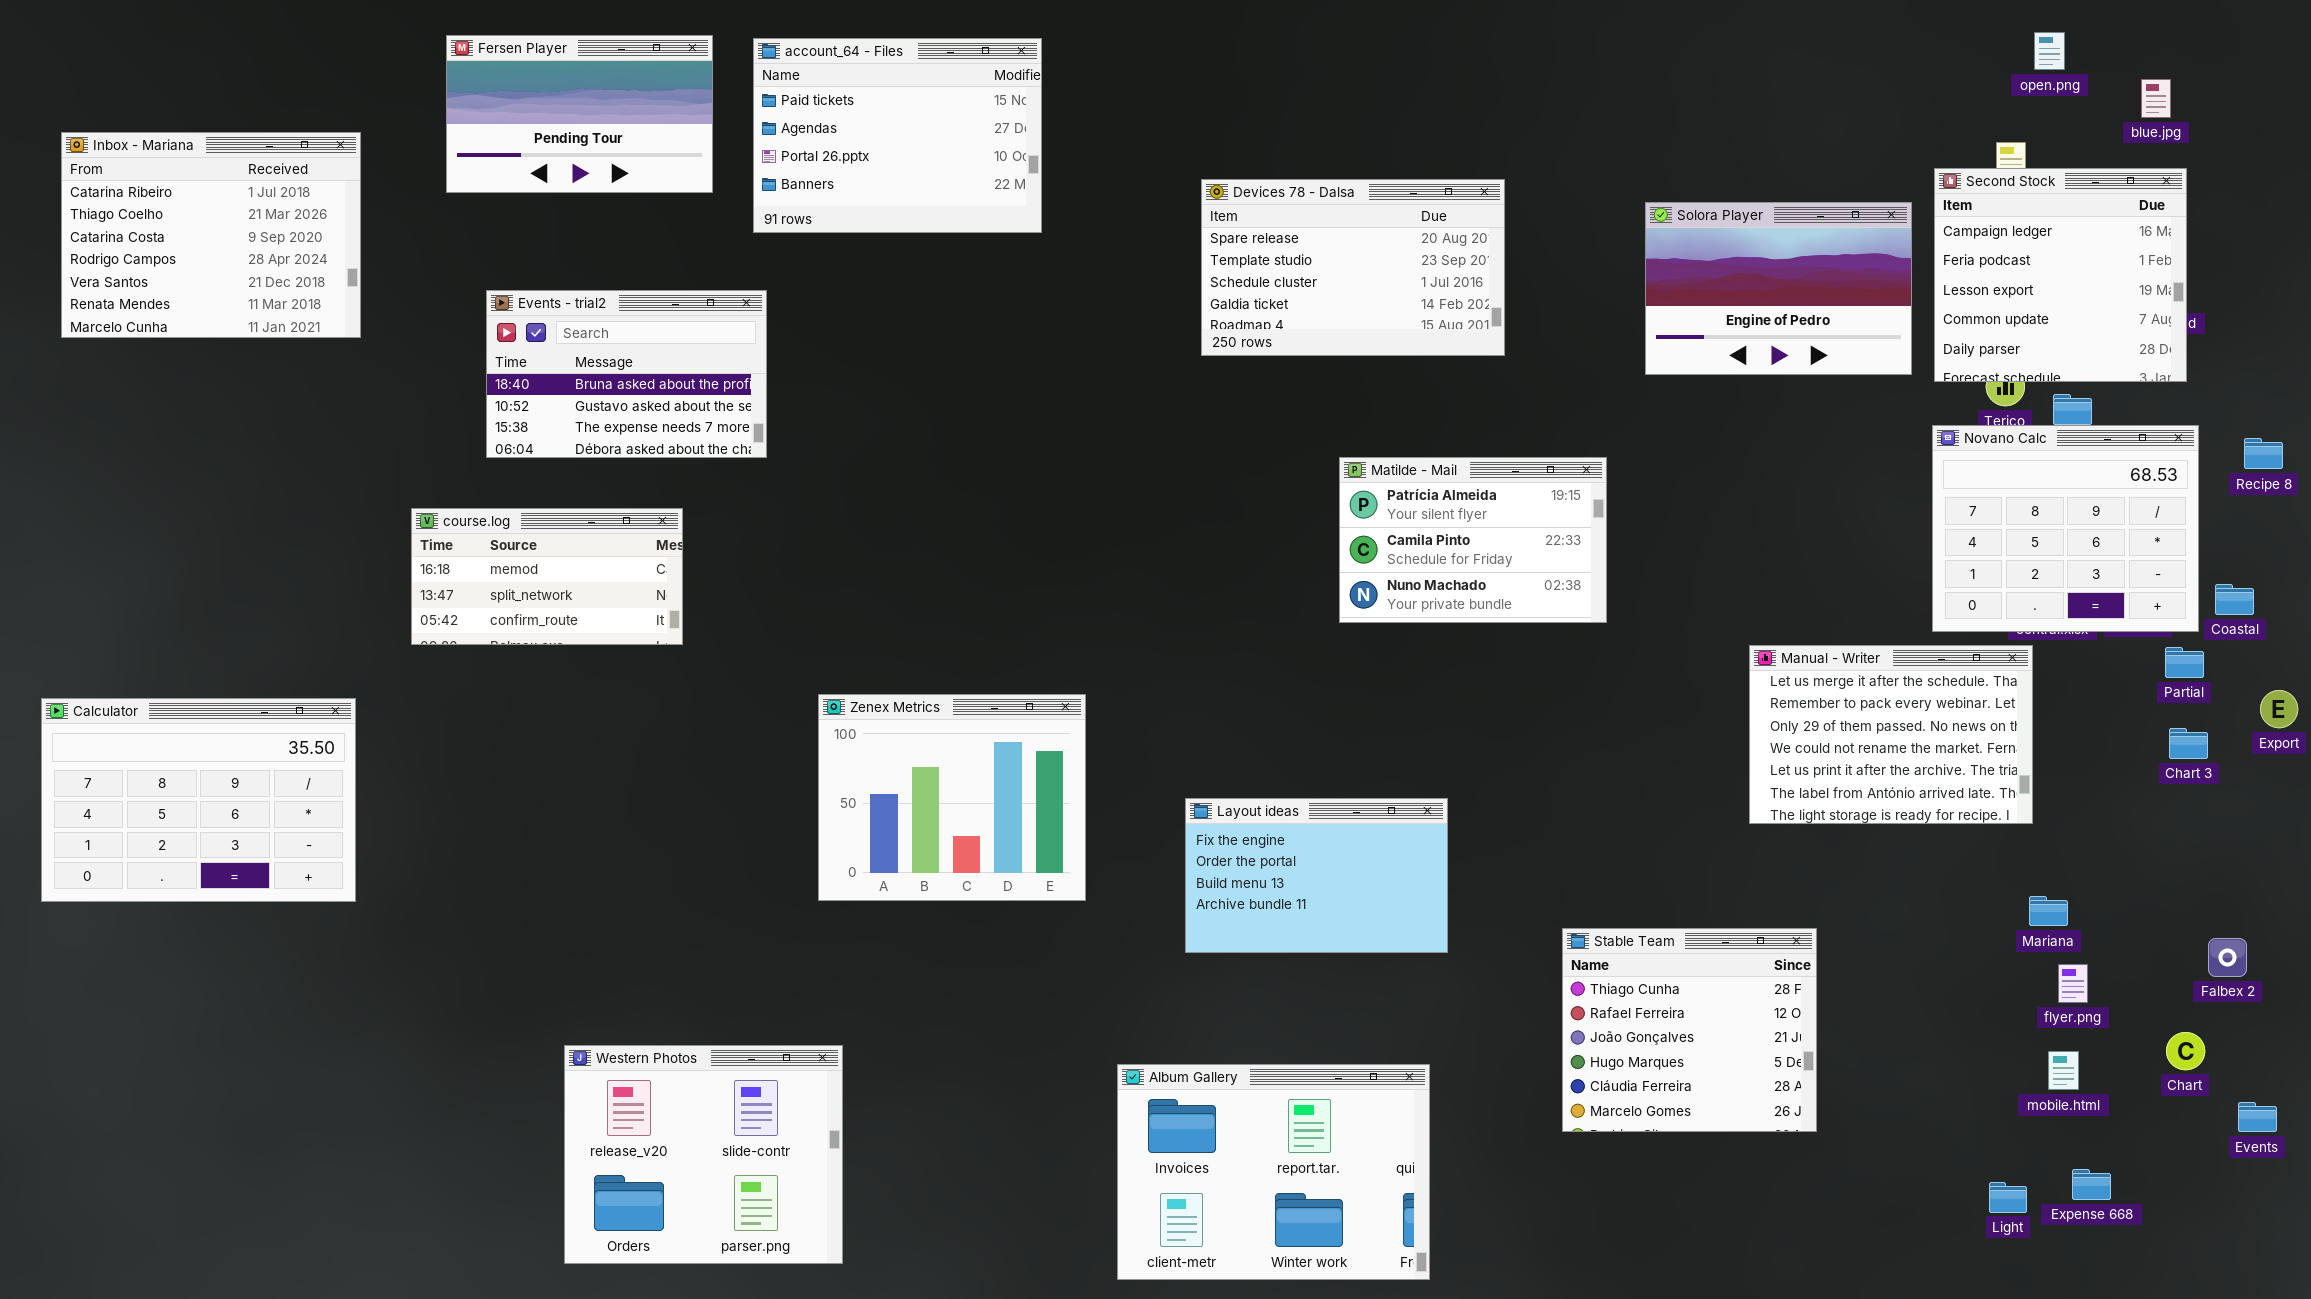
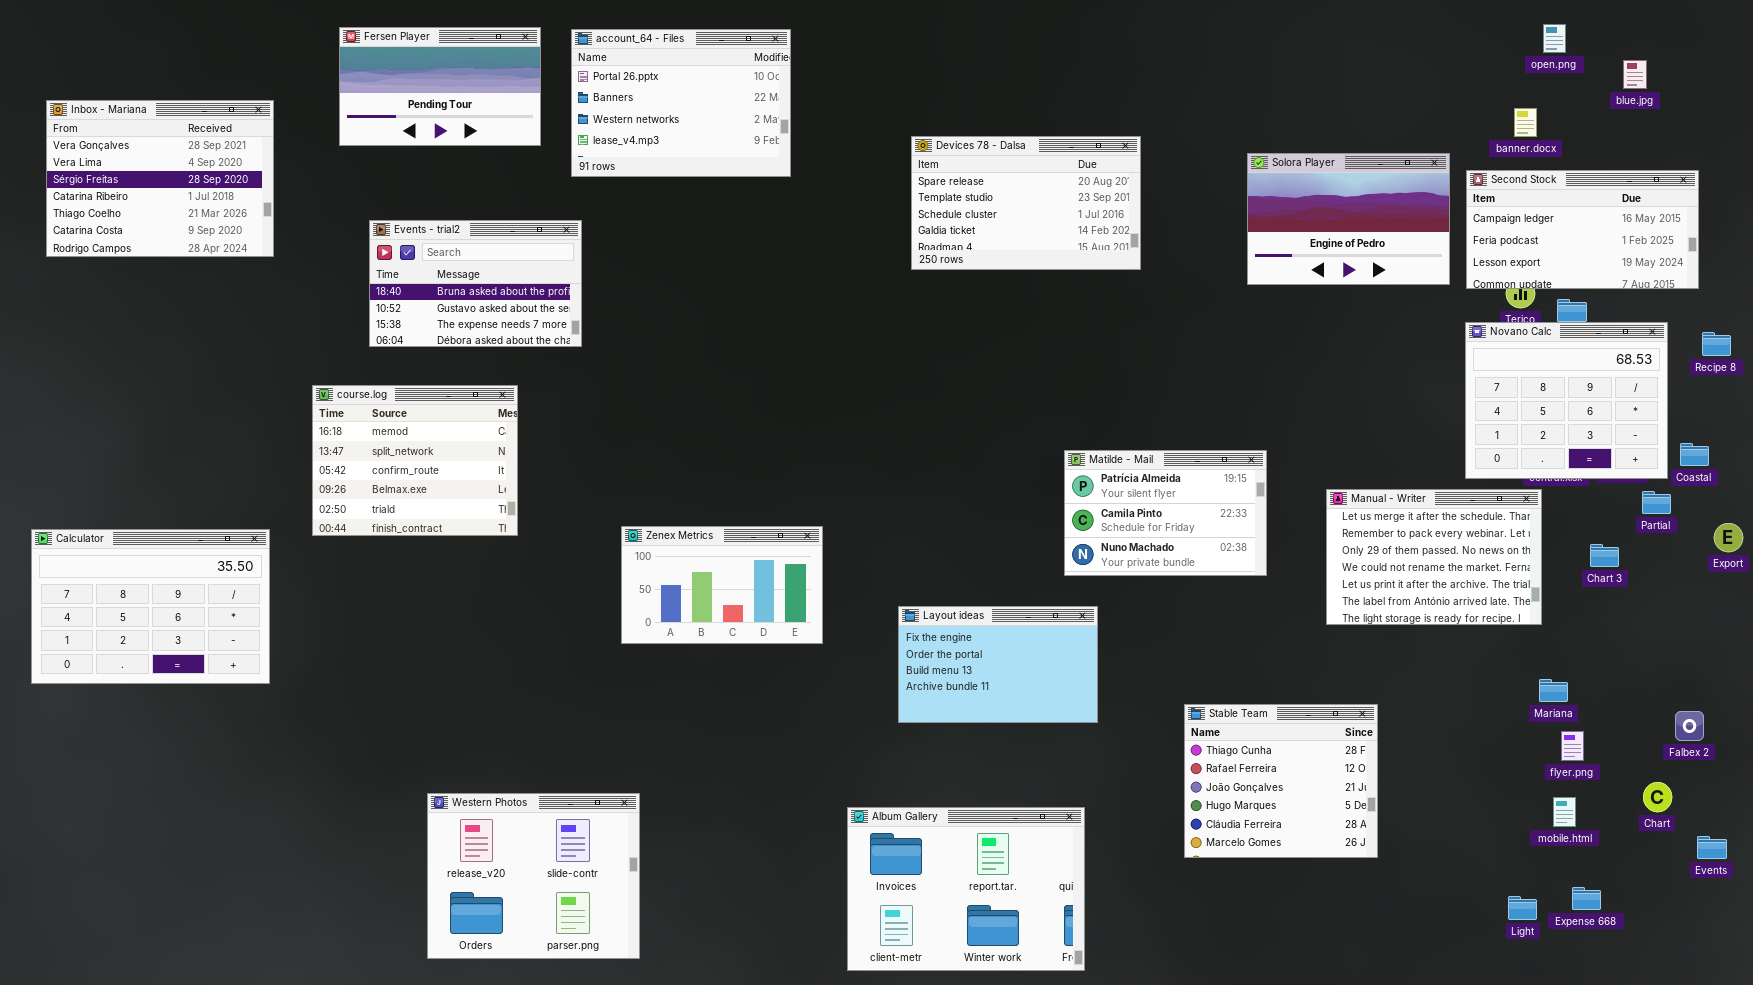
account_64 - Files: [753,38,1042,233] -> [571,29,791,177], scrolled down 2 rows
Inbox - Mariana: [61,132,361,338] -> [46,100,274,257], scrolled up 3 rows
Second Stock: [1934,168,2187,382] -> [1466,170,1699,289], resized
Matilde - Mail: [1339,457,1607,623] -> [1064,450,1267,576], moved
course.log: [411,508,683,645] -> [312,385,518,536], resized
Zenex Metrics: [818,694,1086,901] -> [621,526,823,644], resized
Chart 3: [2169,728,2208,759] -> [1590,544,1619,567], moved

